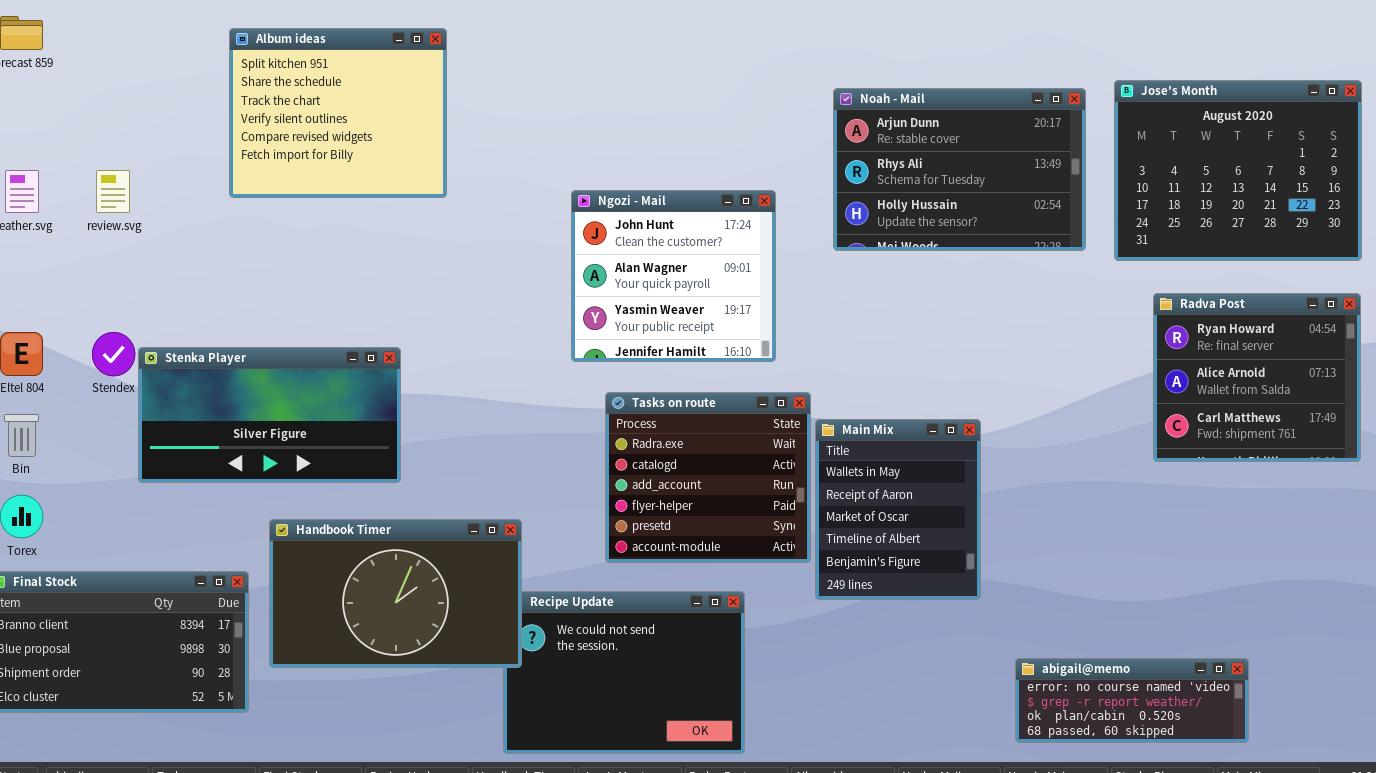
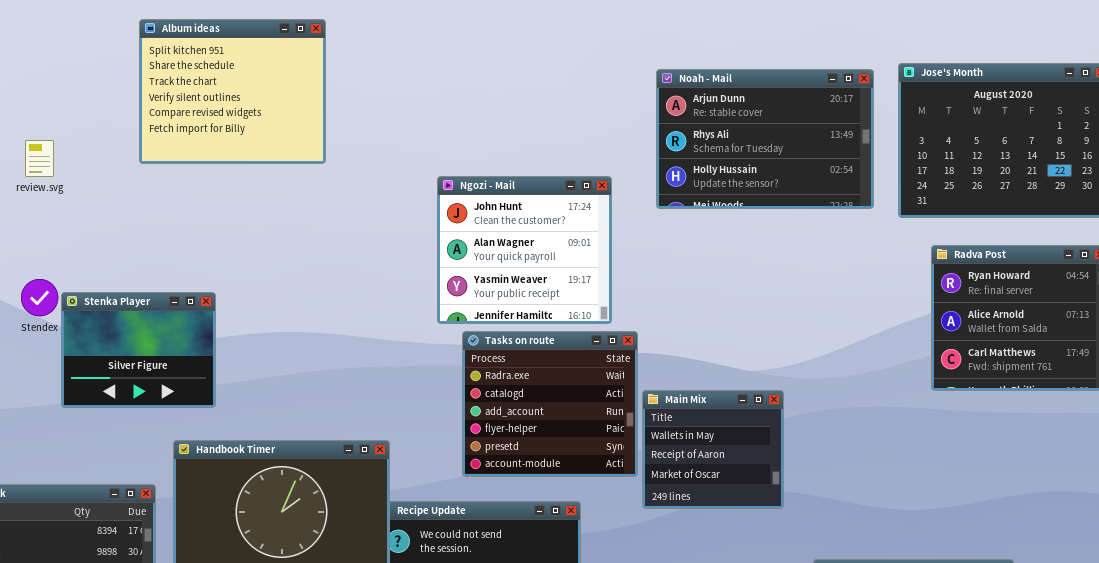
Ngozi - Mail: [571,190,776,362] -> [437,176,612,324], moved
Stenka Player: [138,347,401,483] -> [61,292,216,408], resized
Main Mix: [815,419,981,600] -> [642,390,784,509], resized

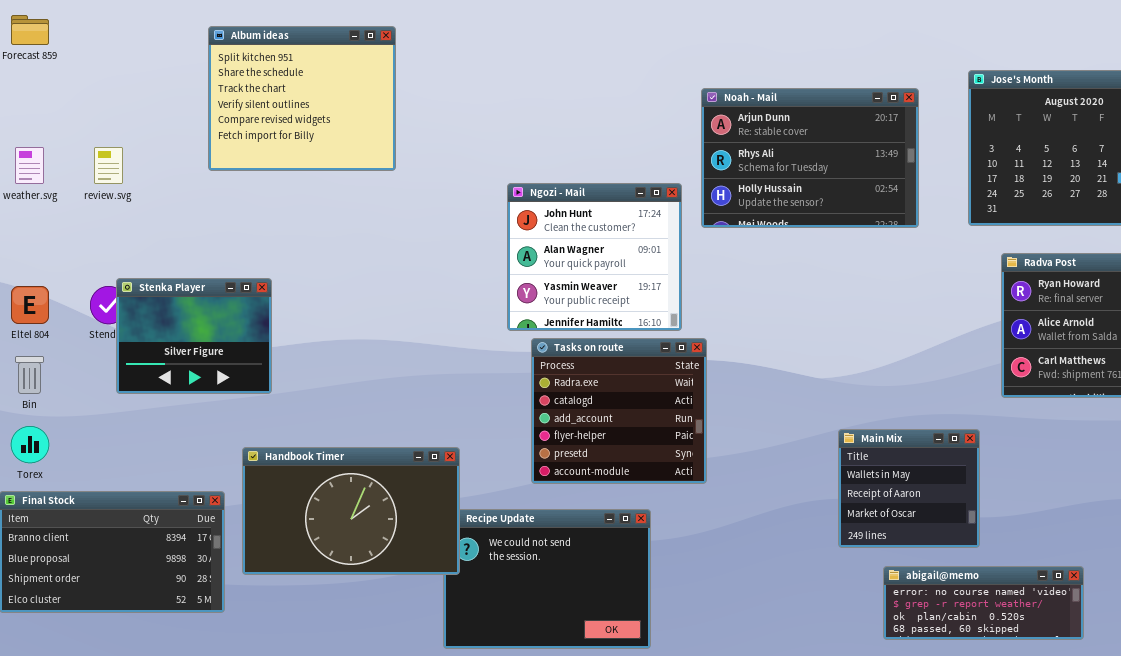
Noah - Mail: [656,69,874,209] -> [701,88,919,228], moved
Stenka Player: [61,292,216,408] -> [116,278,272,394], moved
Main Mix: [642,390,784,509] -> [838,429,980,548], moved

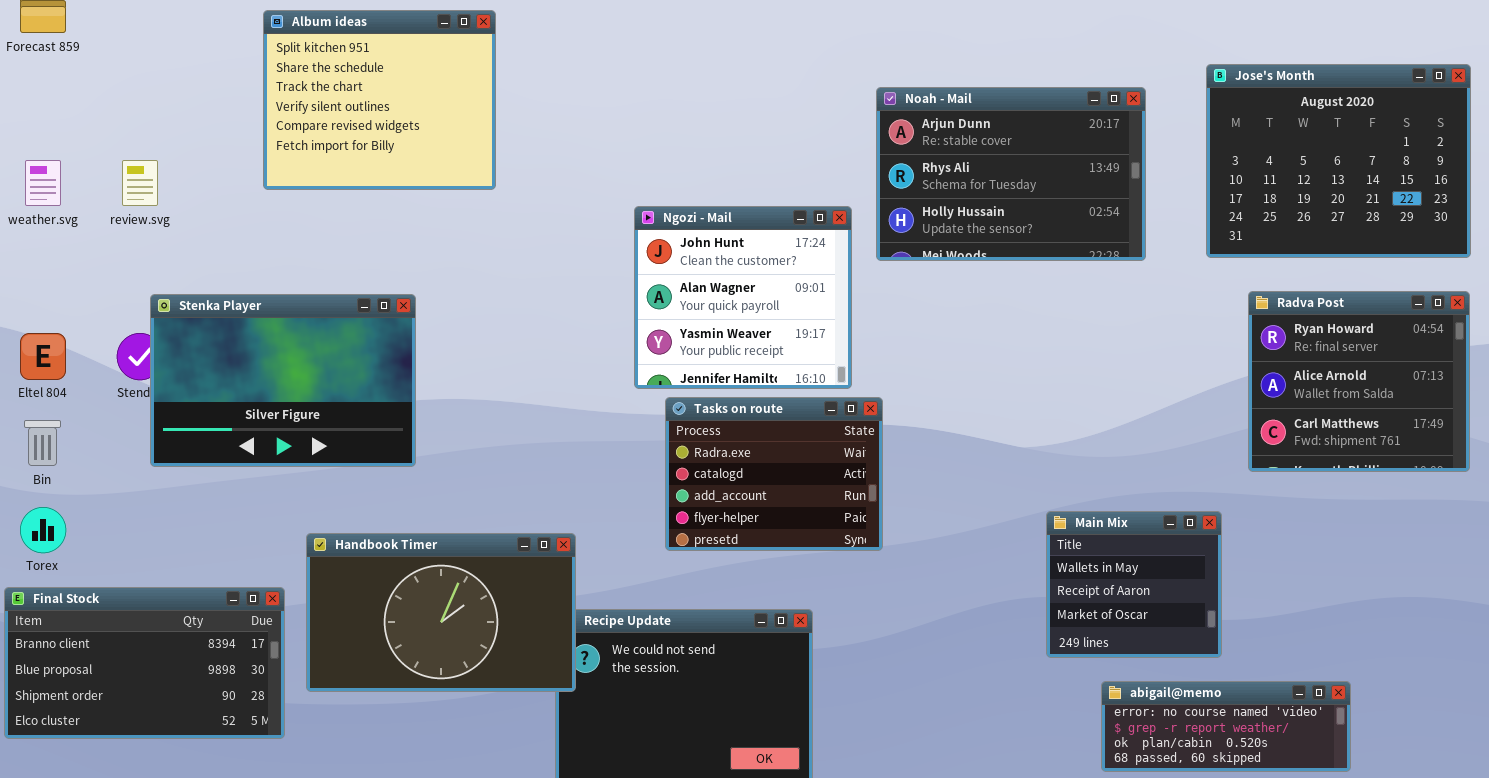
Stenka Player: [116,278,272,394] -> [150,294,416,467], resized
Tasks on route: [531,338,707,484] -> [665,397,883,551], resized

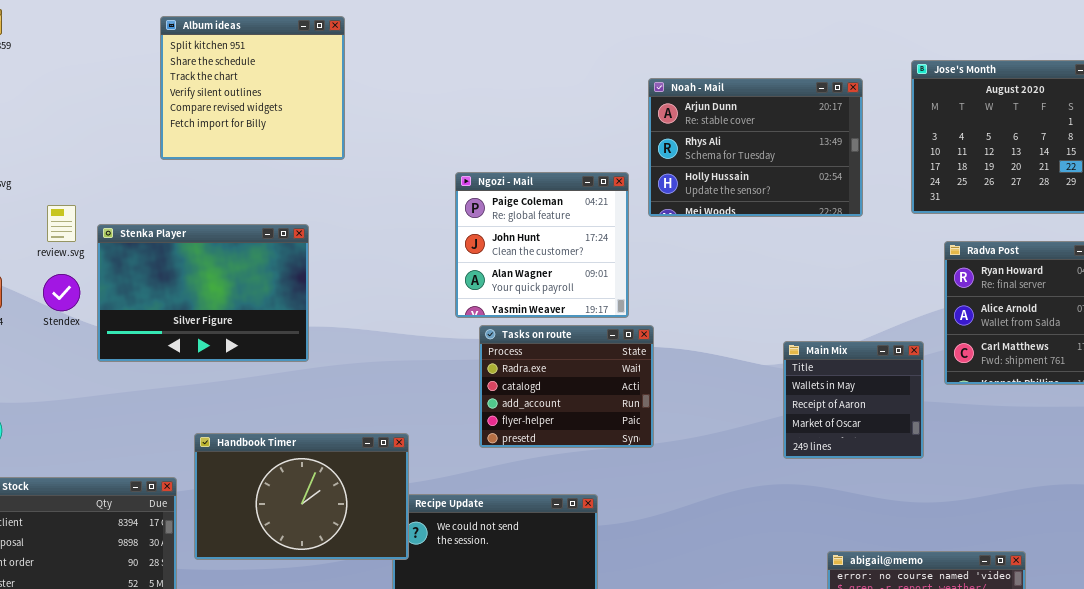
review.svg: [122,160,158,206] -> [47,205,76,242], moved
Ngozi - Mail: [634,206,852,389] -> [455,172,629,318], scrolled up 1 row
Stenka Player: [150,294,416,467] -> [97,224,309,362], moved
Main Mix: [1046,511,1222,658] -> [783,341,924,459], moved

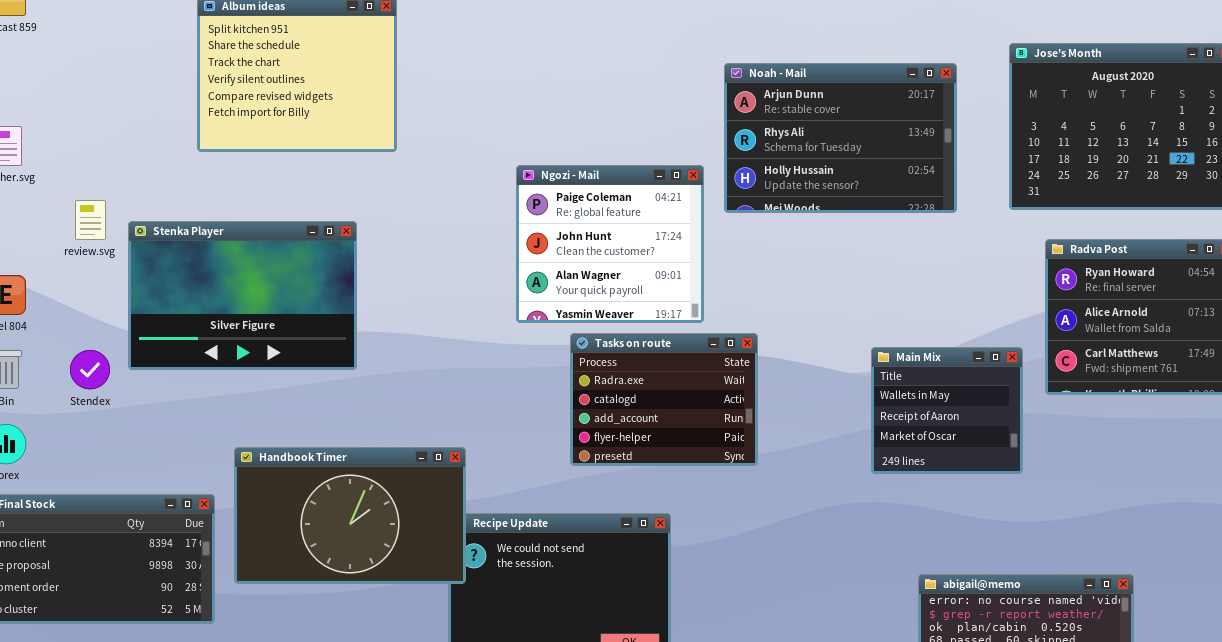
Stendex: [43,274,80,311] -> [70,350,110,389], moved
Tasks on route: [479,325,654,448] -> [570,333,758,466], moved

